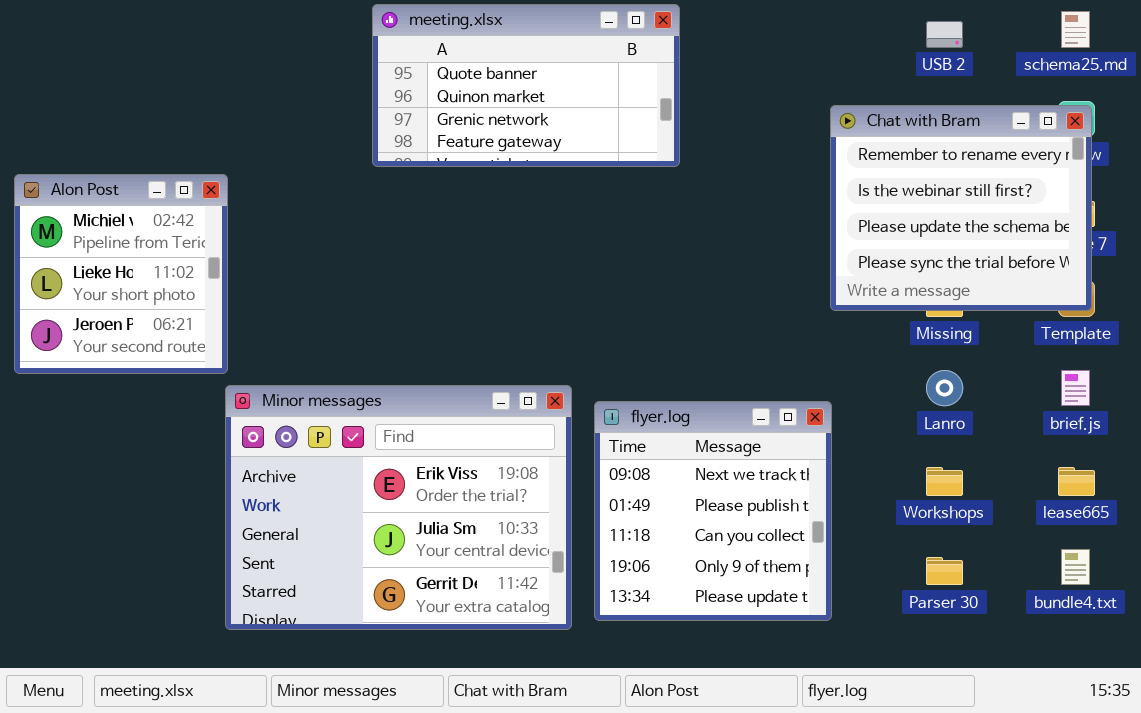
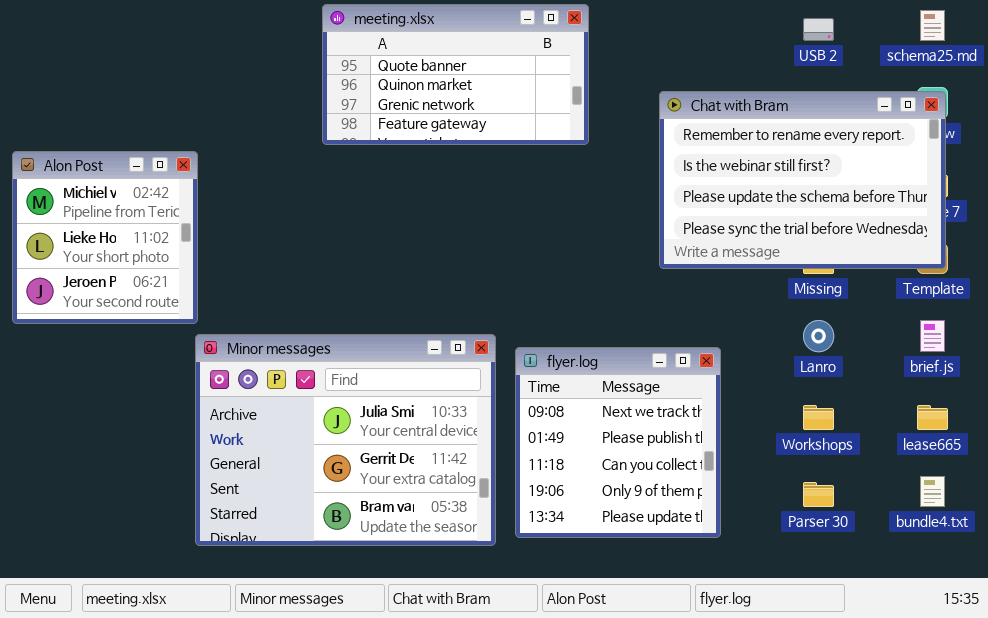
Chat with Bram: [830,105,1092,311] -> [659,91,946,269], resized
Minor messages: [225,385,572,630] -> [195,334,496,546], scrolled down 1 row

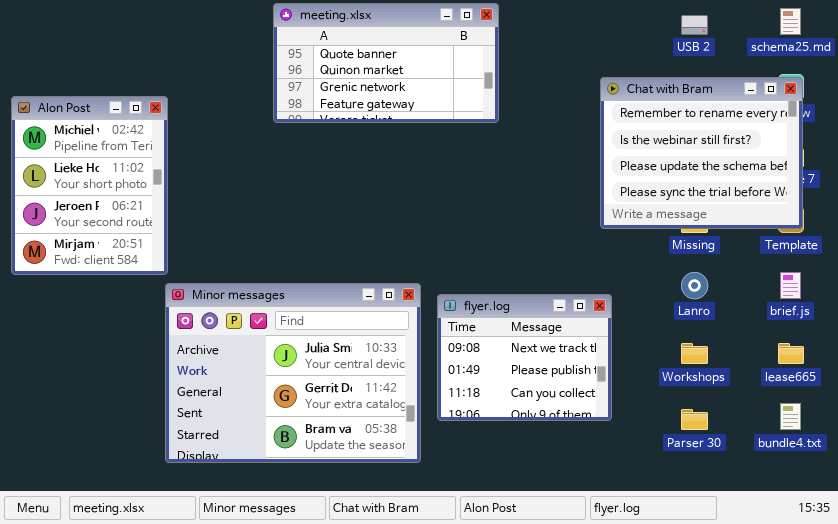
Chat with Bram: [659,91,946,269] -> [600,77,803,229], resized
Alon Post: [12,151,198,324] -> [11,96,168,275], resized
flyer.log: [515,347,721,538] -> [437,294,612,421], resized

